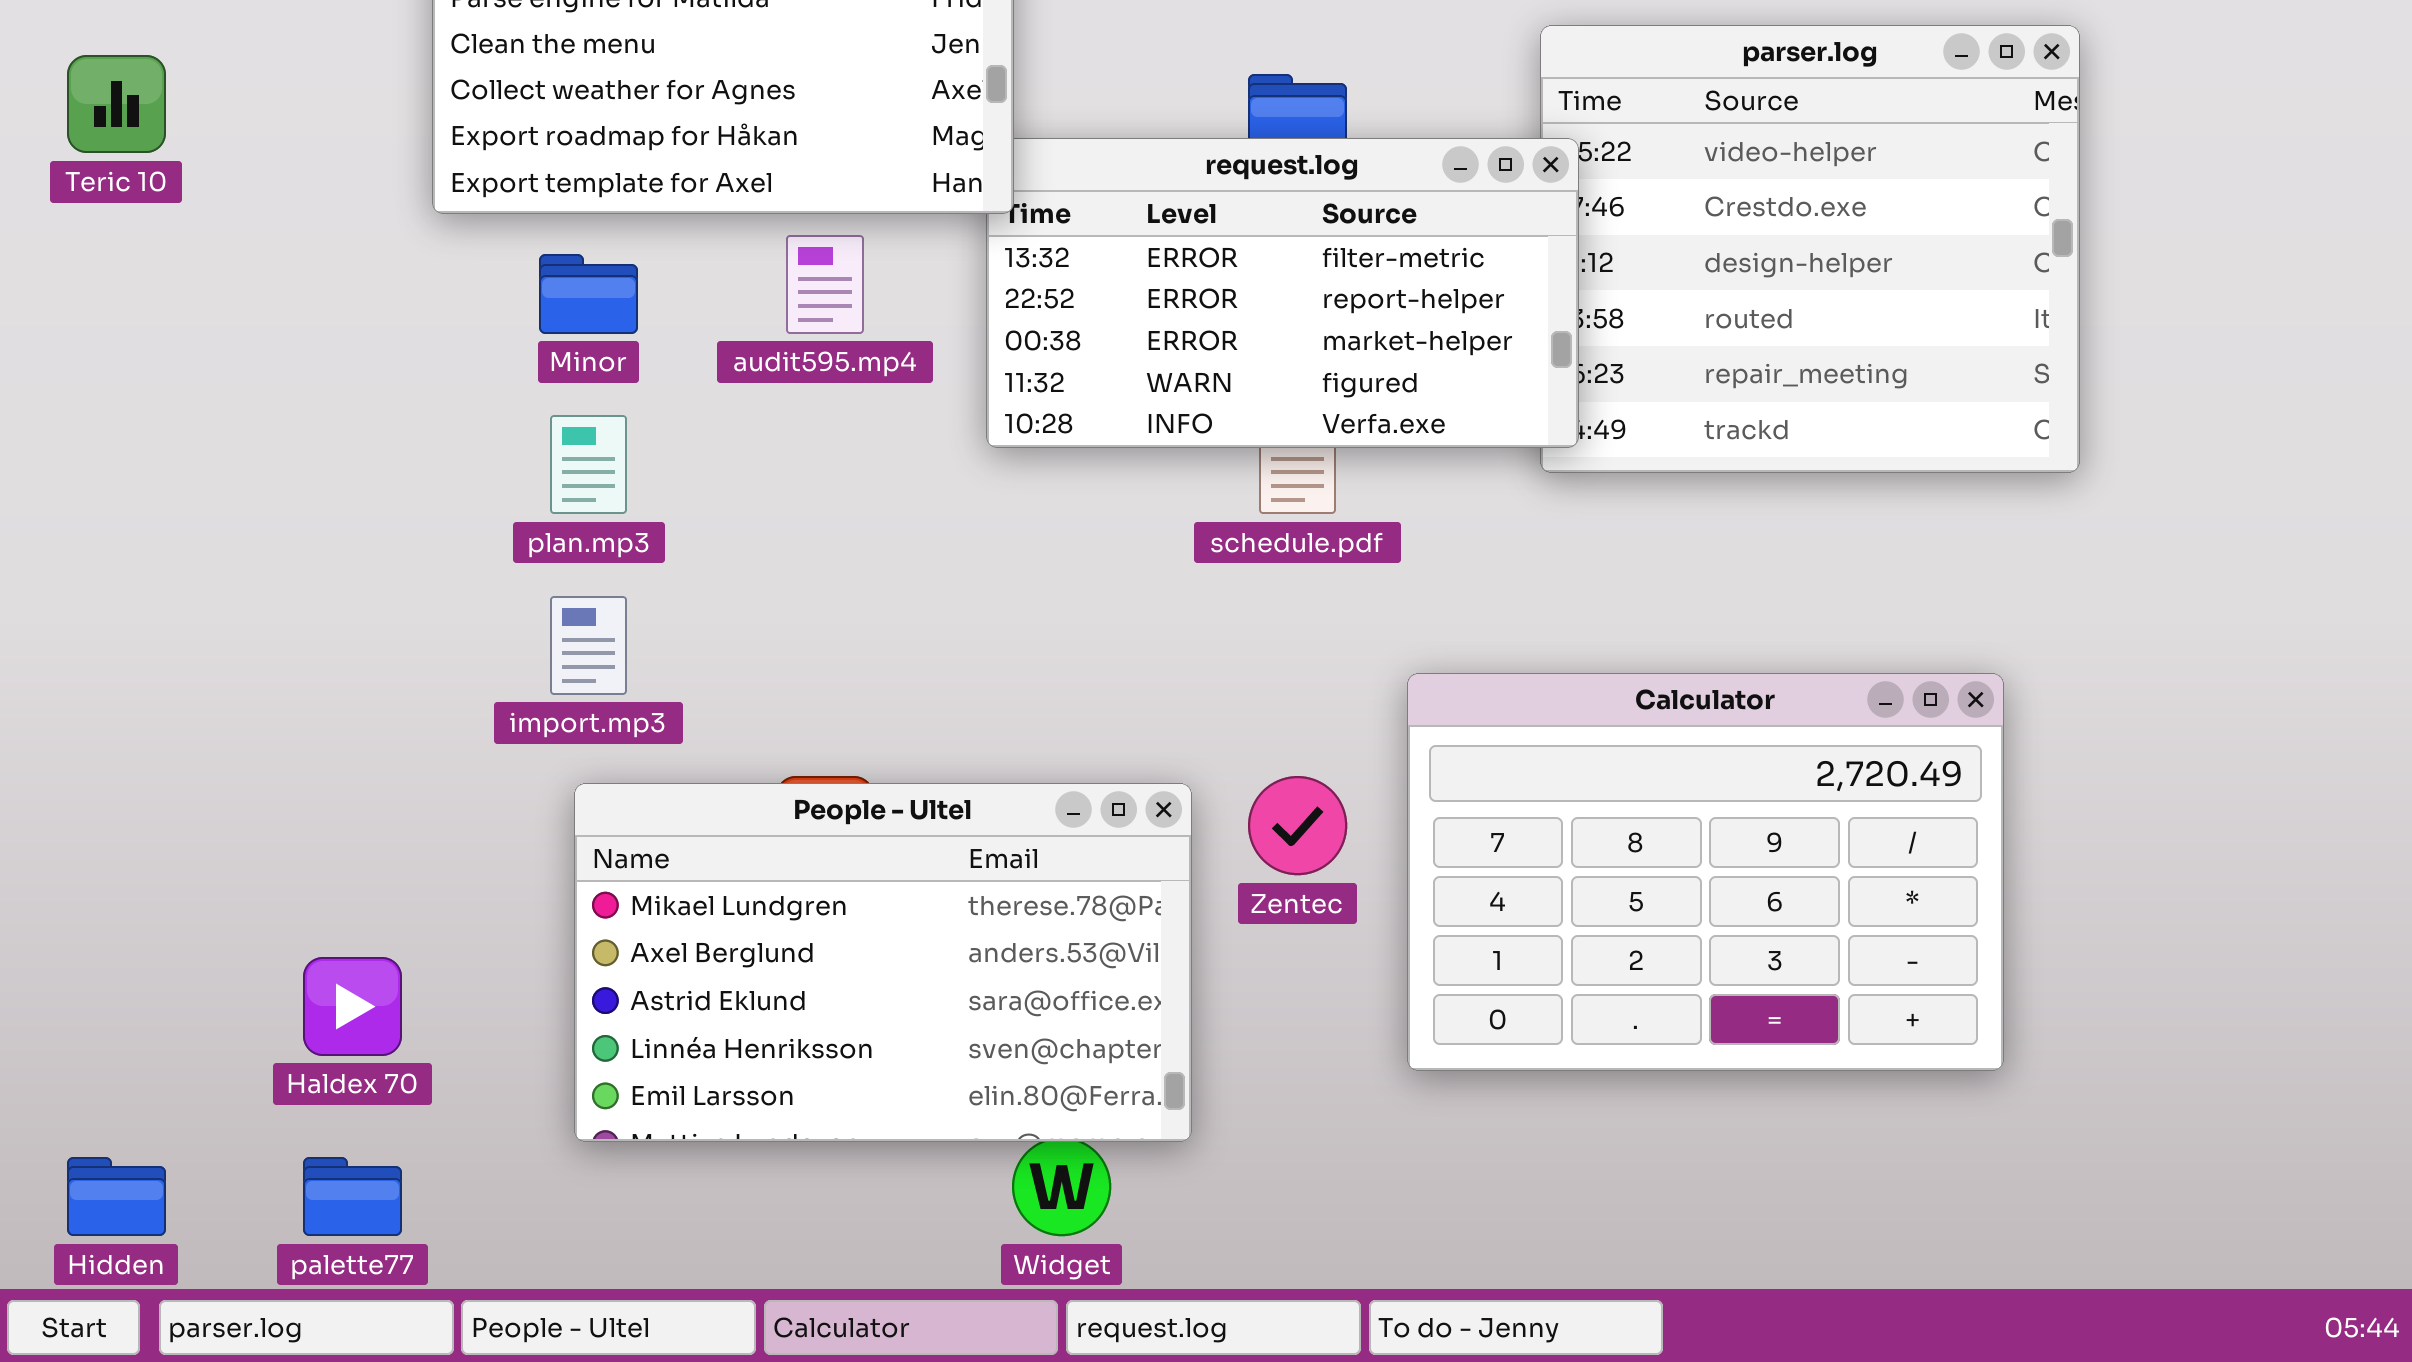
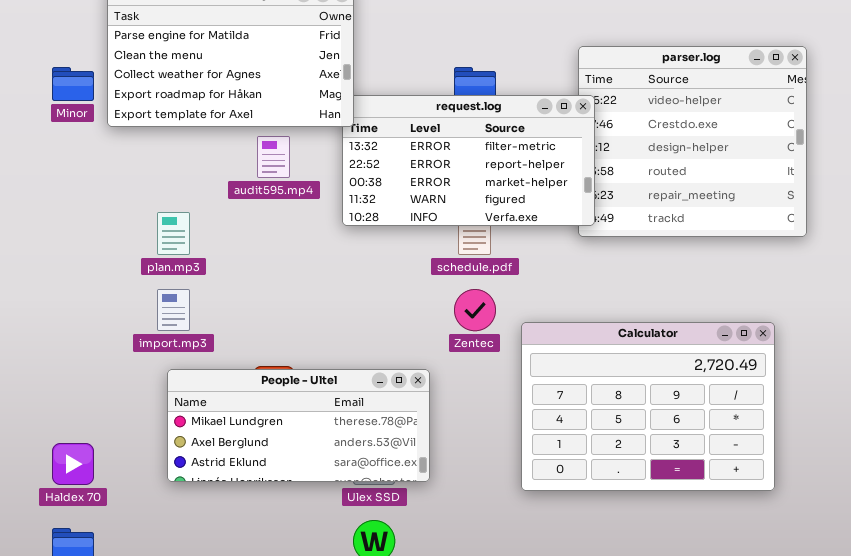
Minor: [539,254,638,334] -> [52,67,94,101], moved
Zentec: [1248,776,1347,875] -> [454,289,496,331], moved
People - Ultel: [574,783,1192,1142] -> [167,369,430,482], resized

